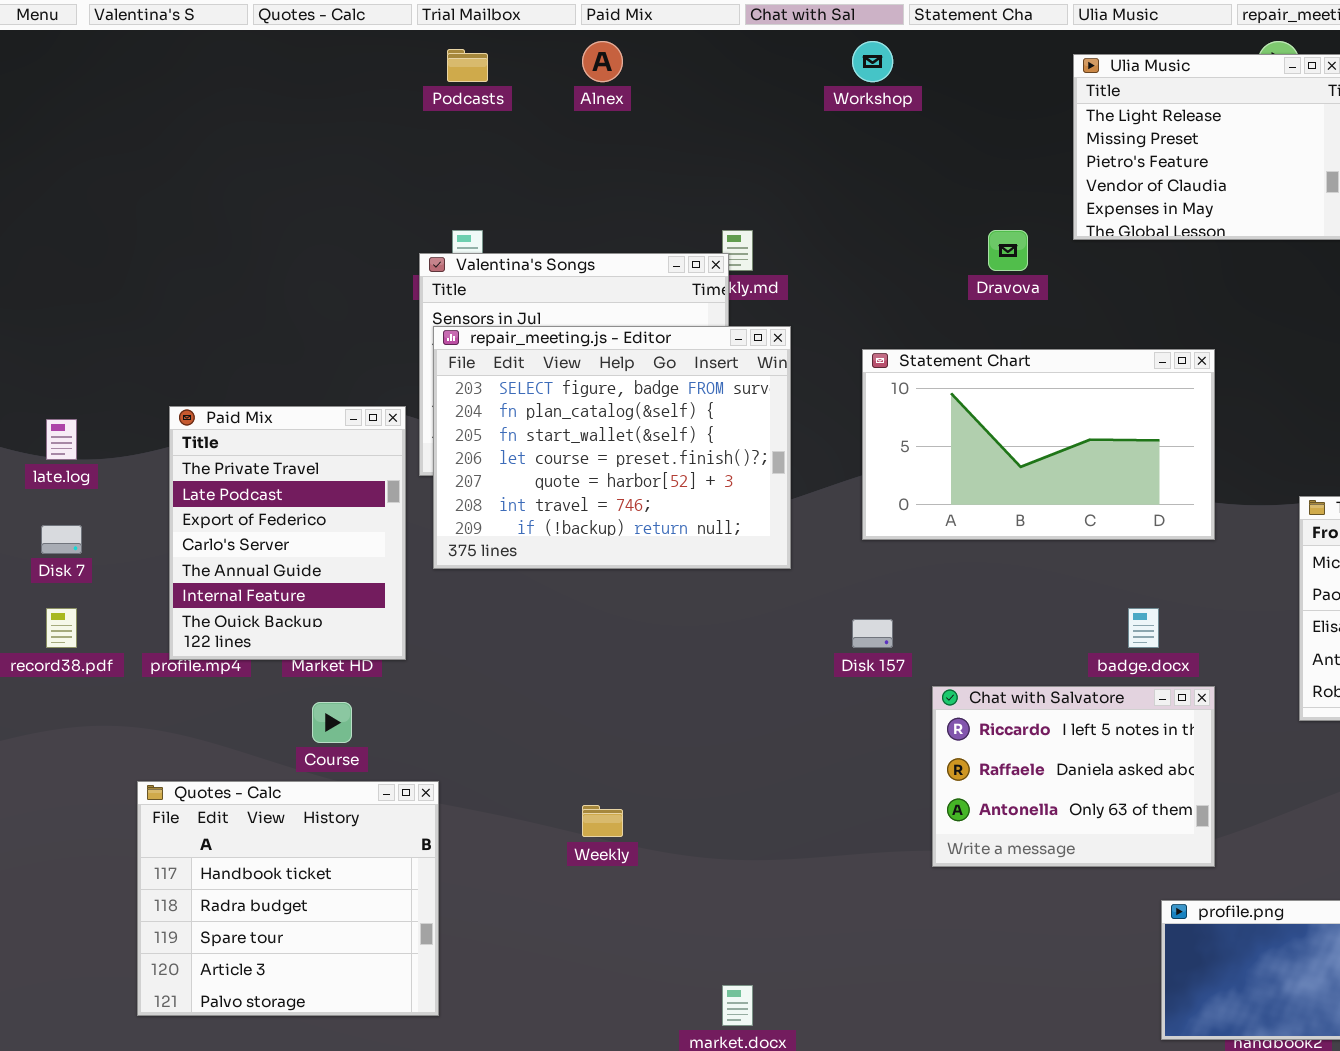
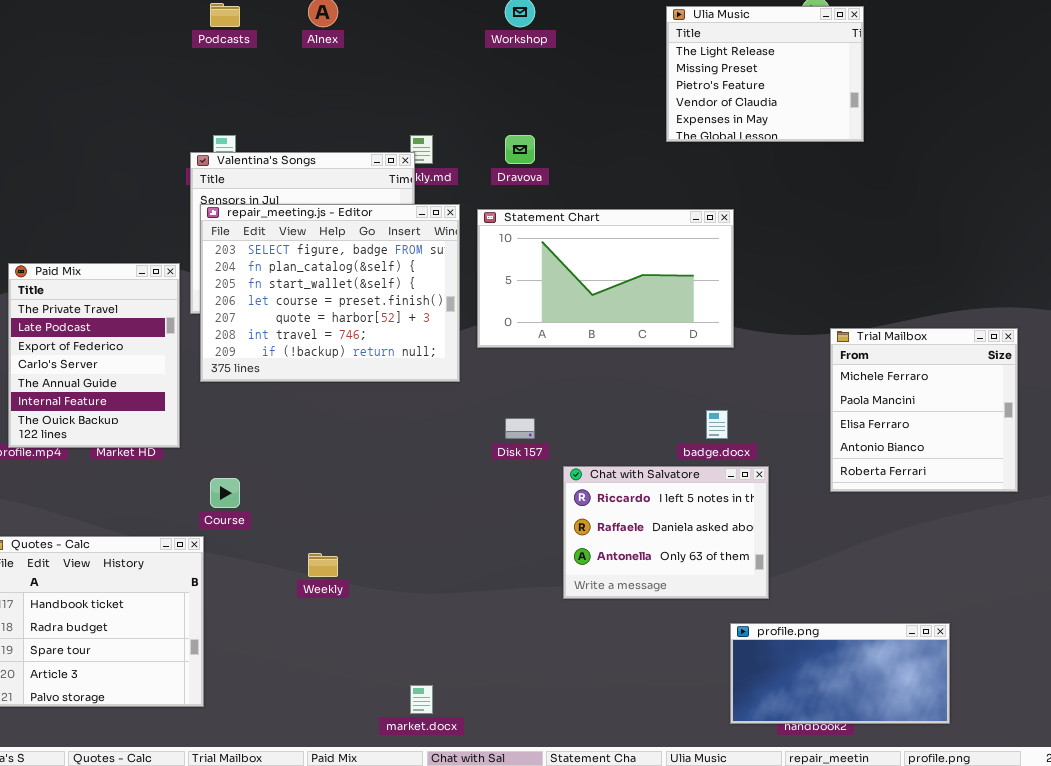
Dravova: [988,230,1028,271] -> [505,135,535,164], moved
Statement Chart: [862,349,1215,540] -> [477,209,734,348], moved
Course: [312,702,352,743] -> [210,478,240,508], moved

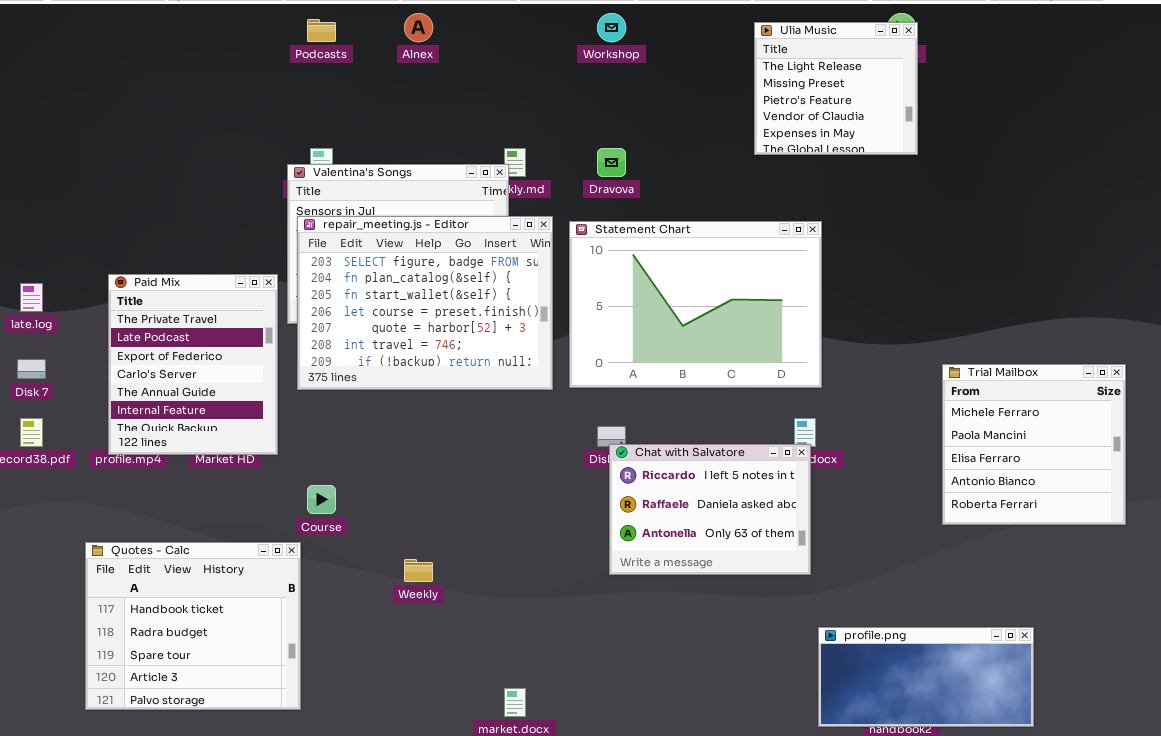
Ulia Music: [666,6,864,142] -> [754,22,918,155], resized
Statement Chart: [477,209,734,348] -> [569,221,822,388], resized
Trial Mailbox: [830,328,1018,492] -> [942,364,1126,525], moved
Chat with Salvatore: [563,466,769,599] -> [609,444,811,575], moved

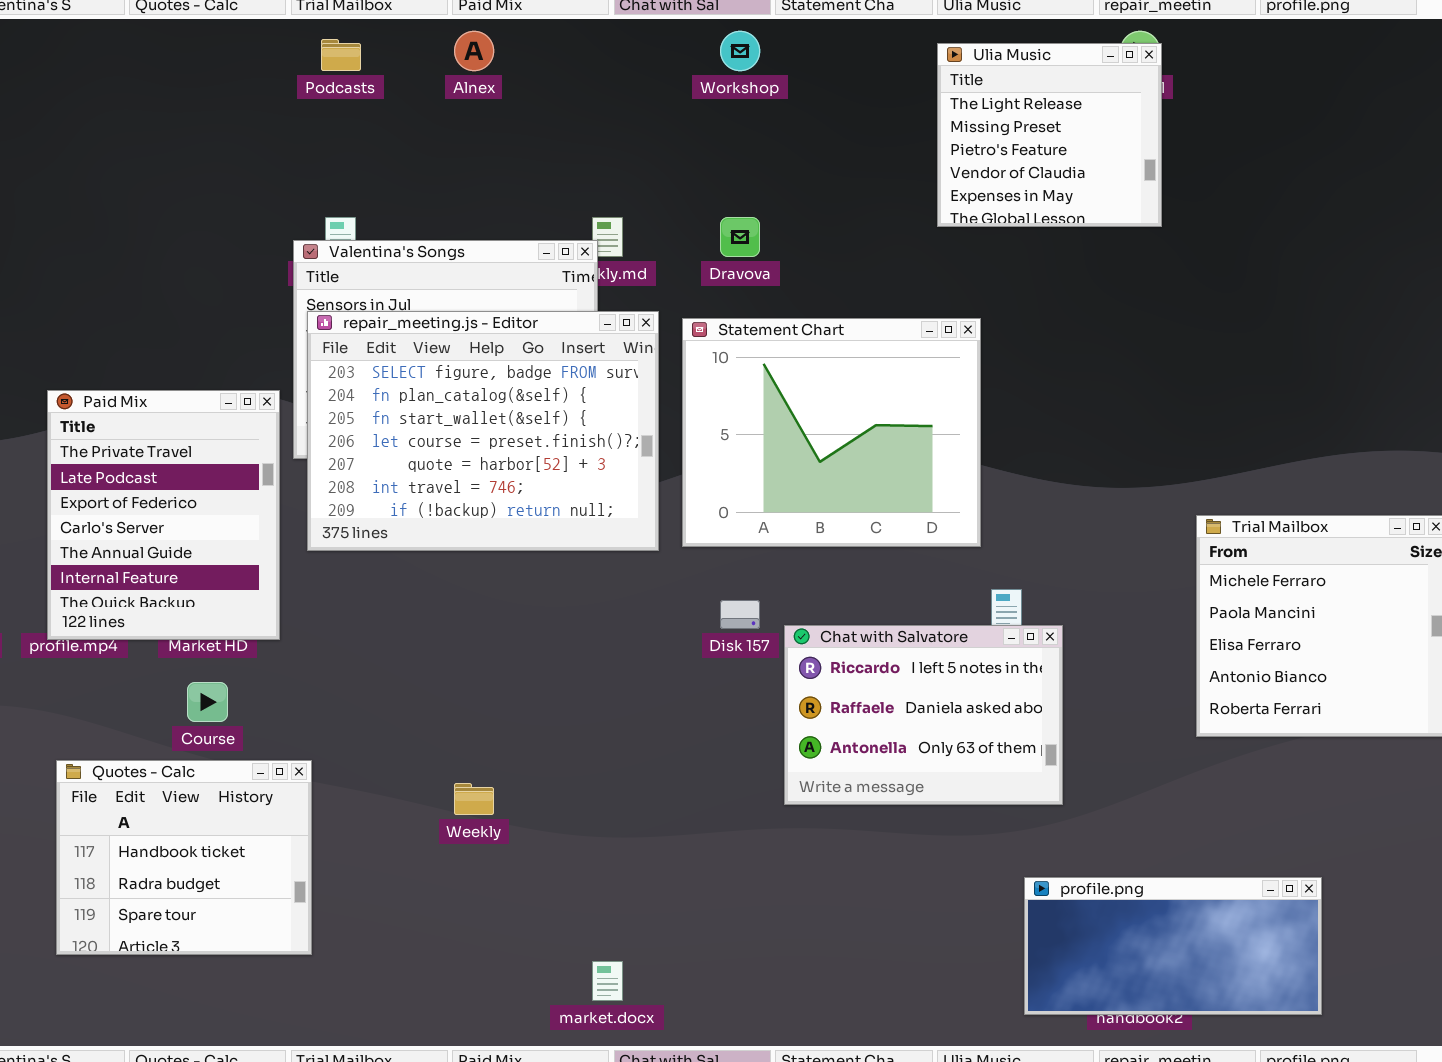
Statement Chart: [569,221,822,388] -> [682,318,981,547], resized
Chat with Salvatore: [609,444,811,575] -> [784,625,1063,805], moved
Course: [307,485,336,514] -> [187,682,228,722], moved
Quotes - Calc: [85,542,301,710] -> [56,760,312,955], resized

